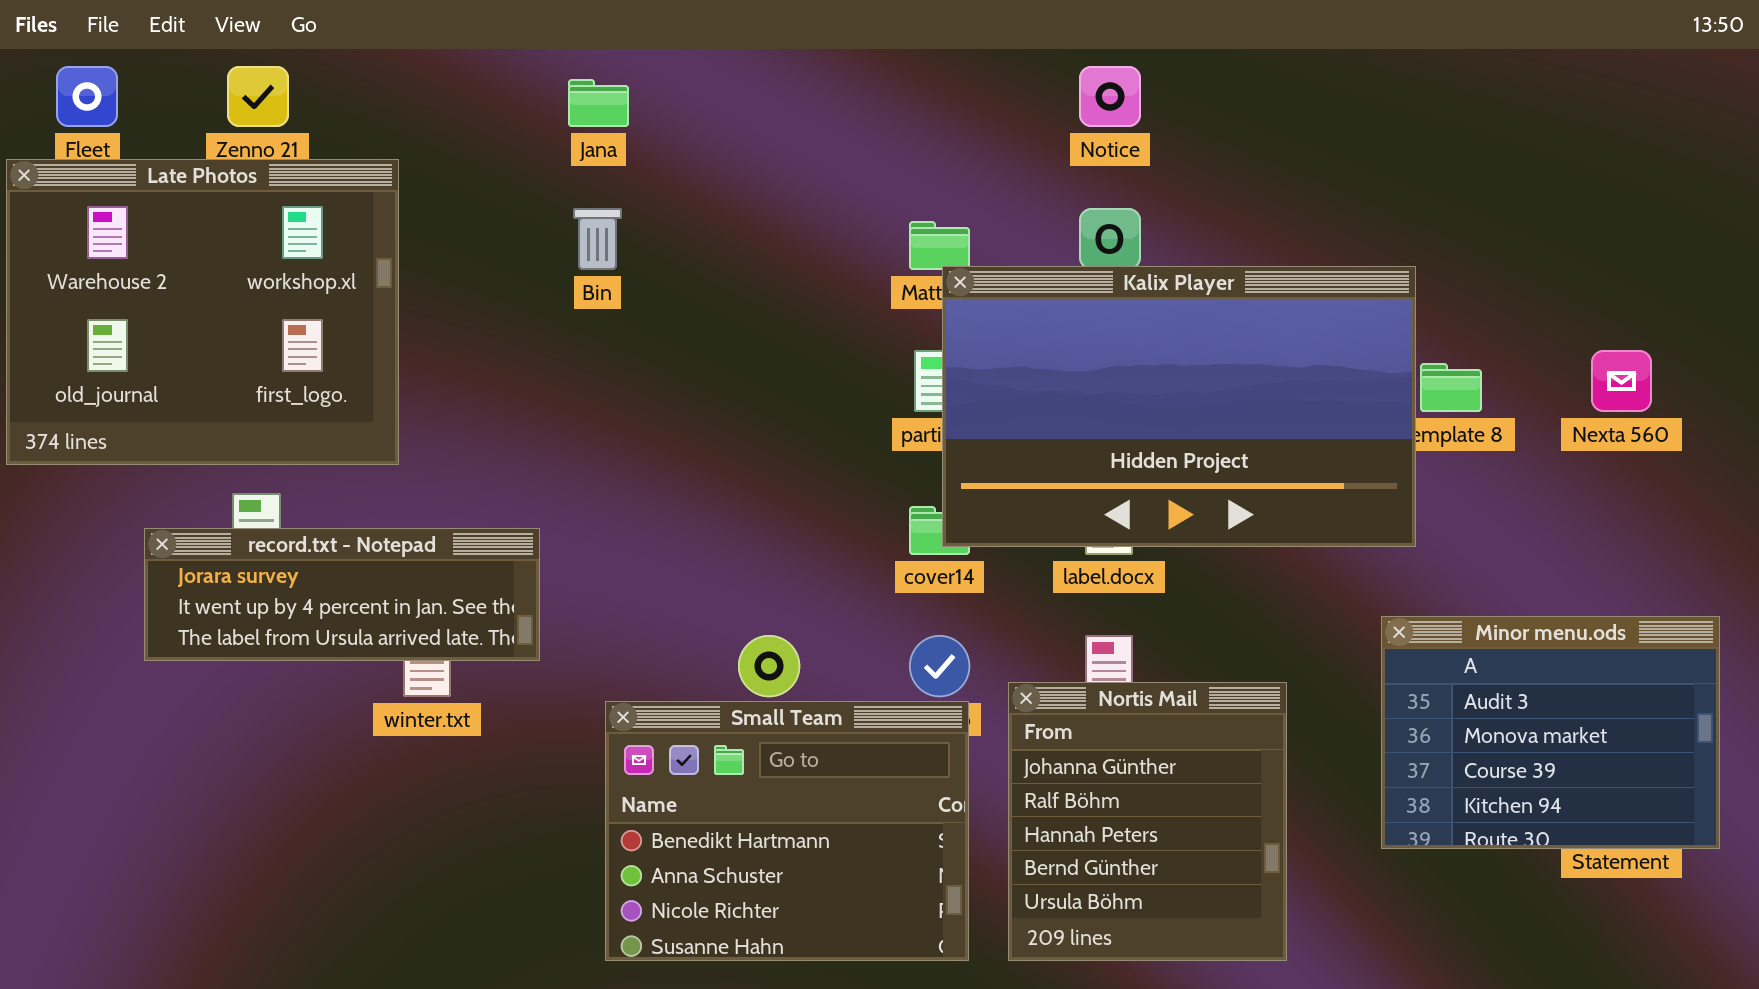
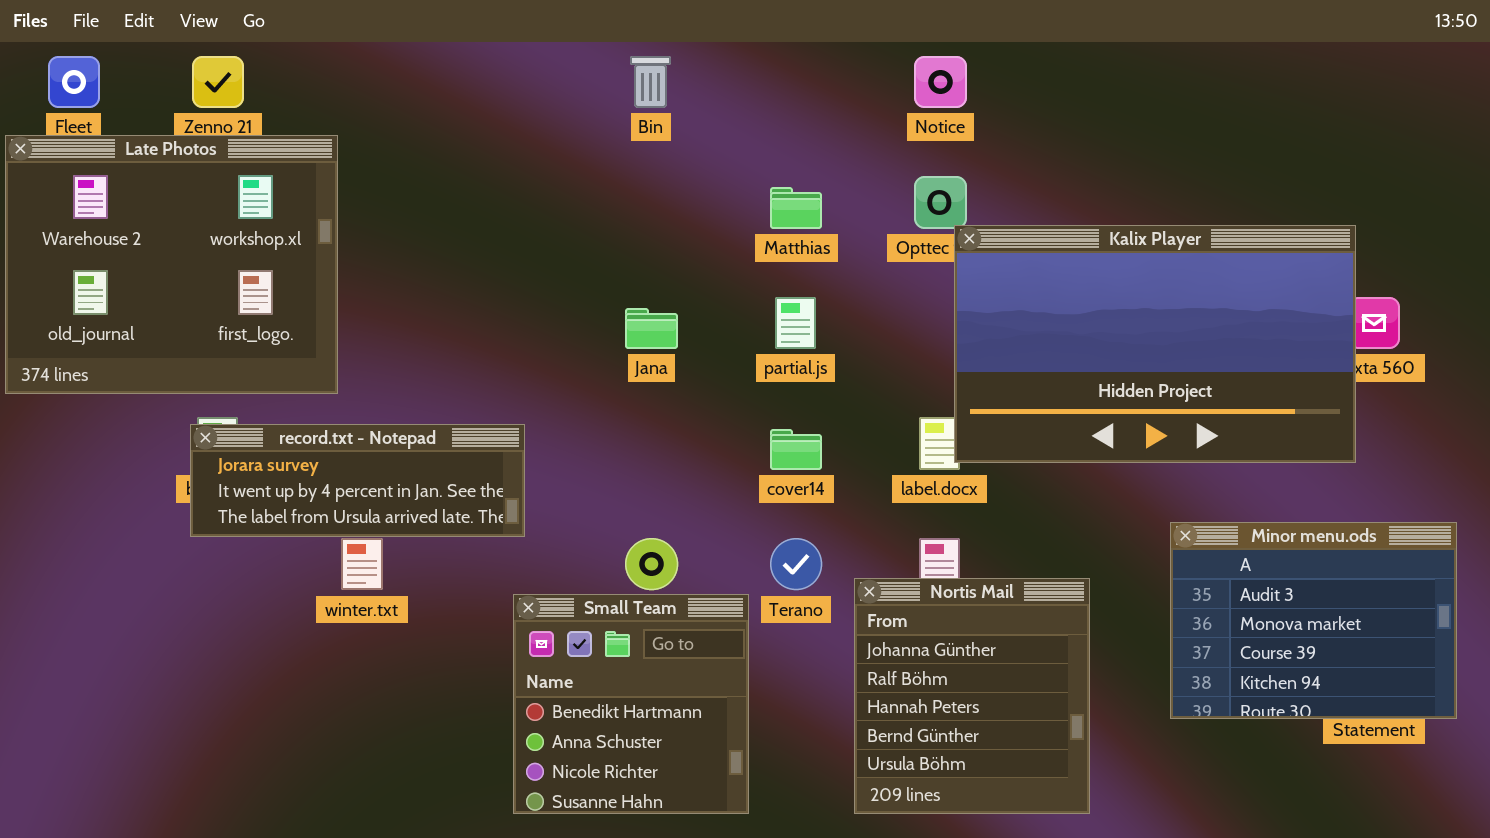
Jana: [568,79,629,127] -> [625,308,678,349], moved
Bin: [573,208,622,270] -> [630,56,671,108], moved
Kalix Player: [942,266,1416,547] -> [954,225,1356,463], moved
record.txt - Notepad: [144,528,540,661] -> [190,424,525,537], moved
Small Team: [605,701,969,961] -> [513,594,749,814], resized

